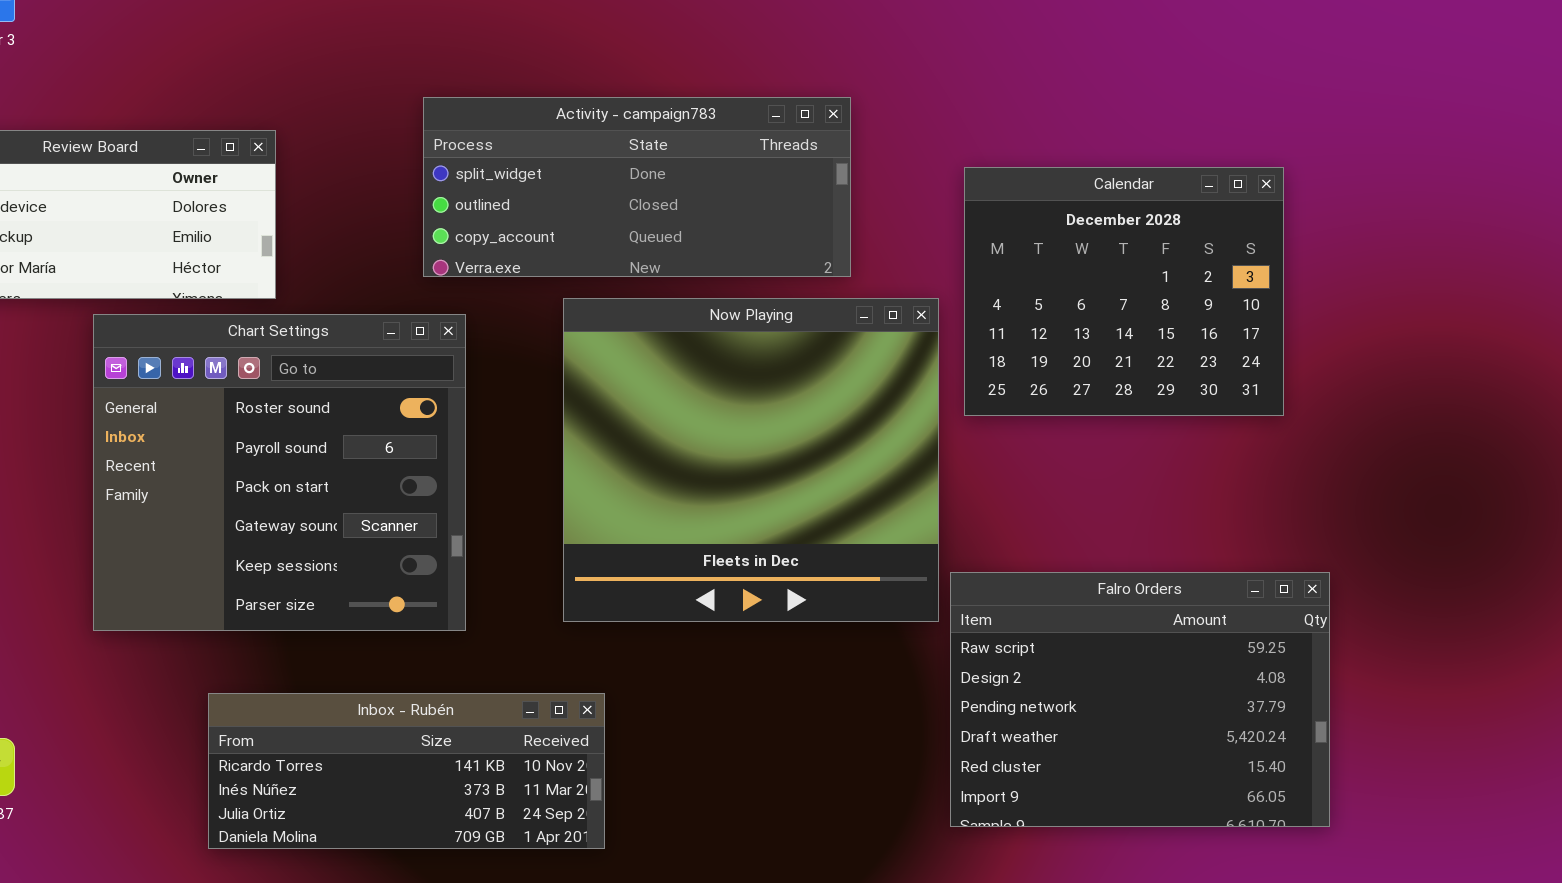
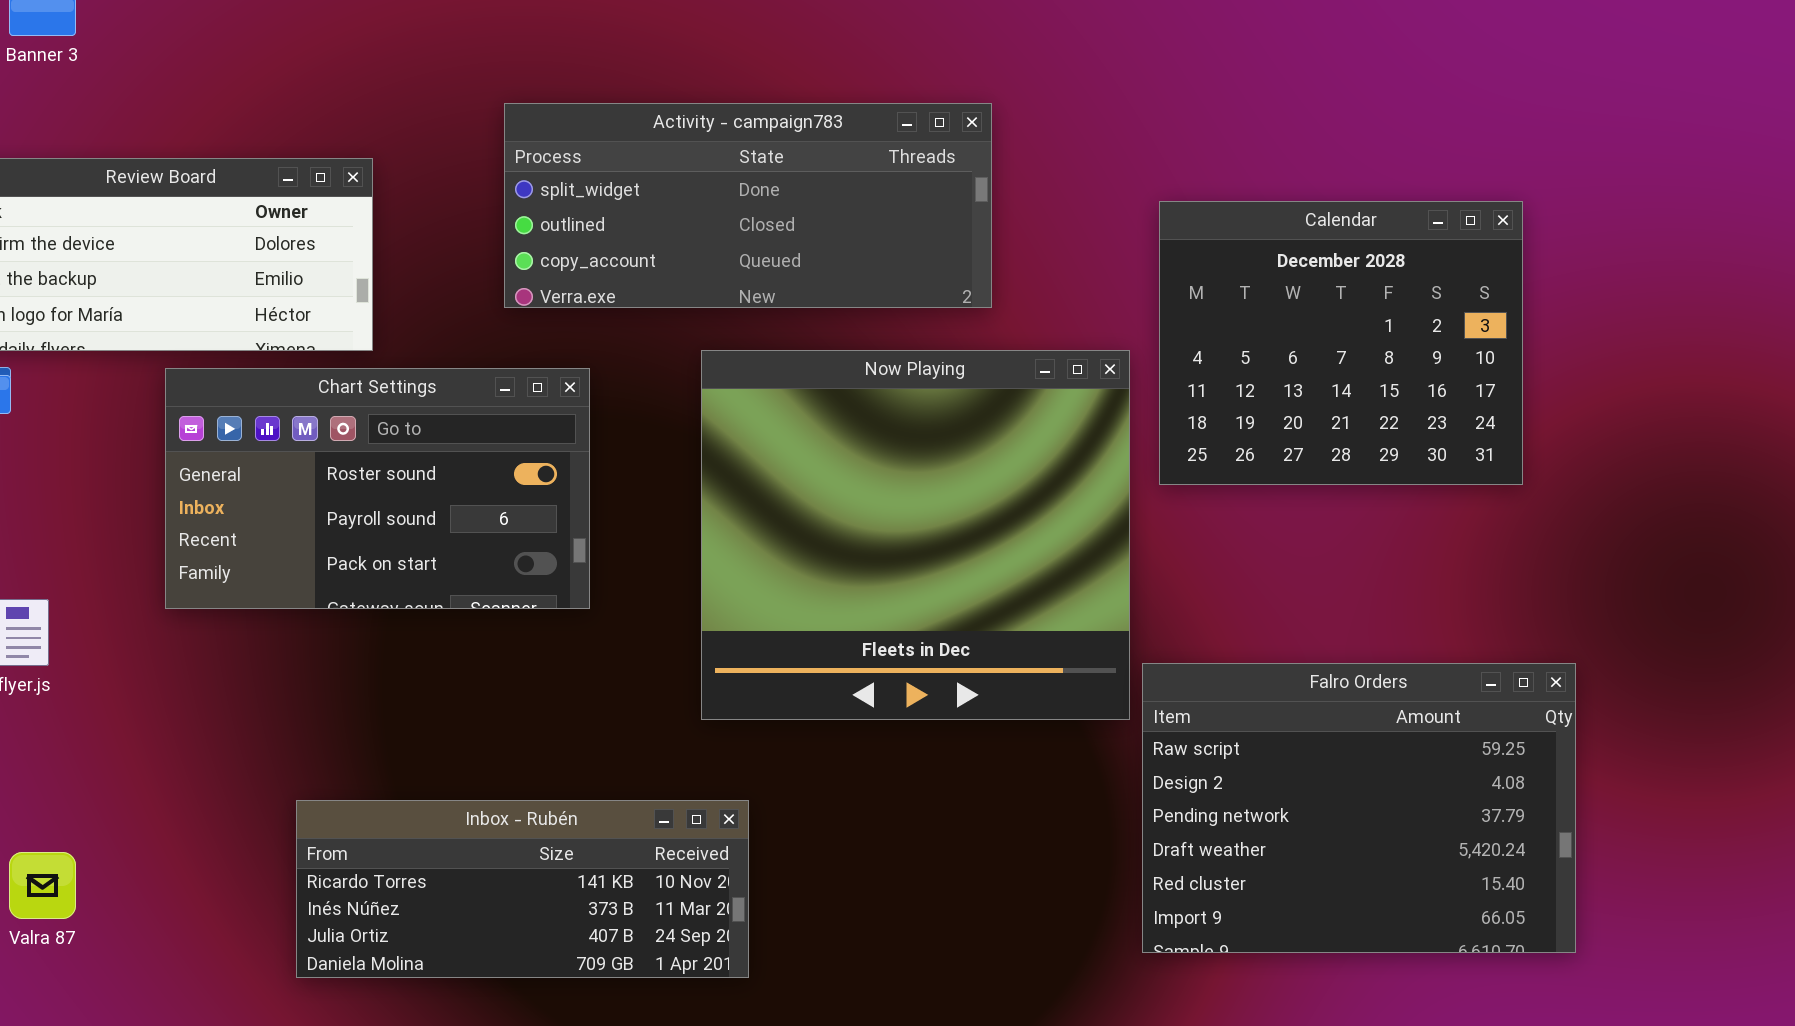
Activity - campaign783: [423,97,851,277] -> [504,103,992,308], moved
Chart Settings: [93,314,466,631] -> [165,368,590,609], resized

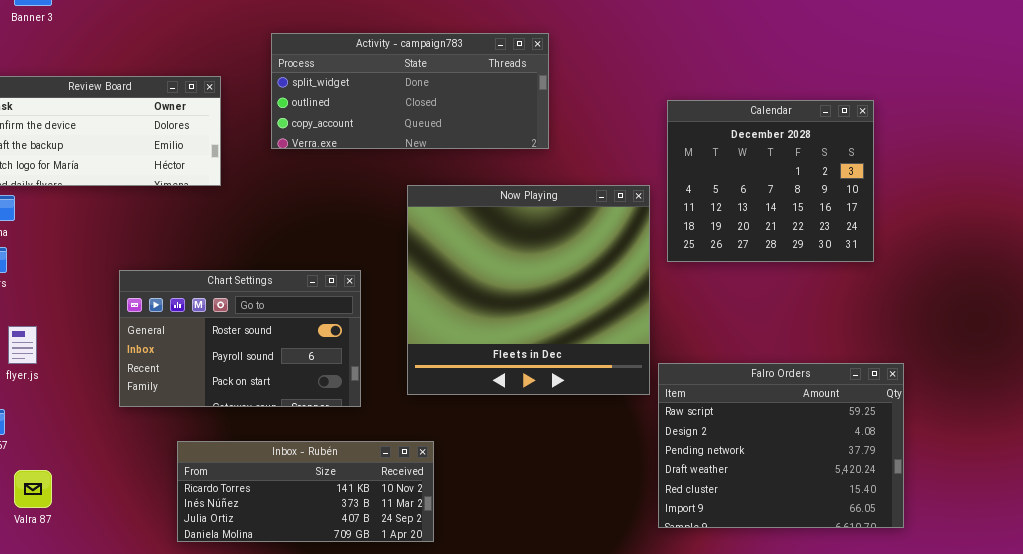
Activity - campaign783: [504,103,992,308] -> [271,33,549,149], moved
Chart Settings: [165,368,590,609] -> [119,270,361,407], moved

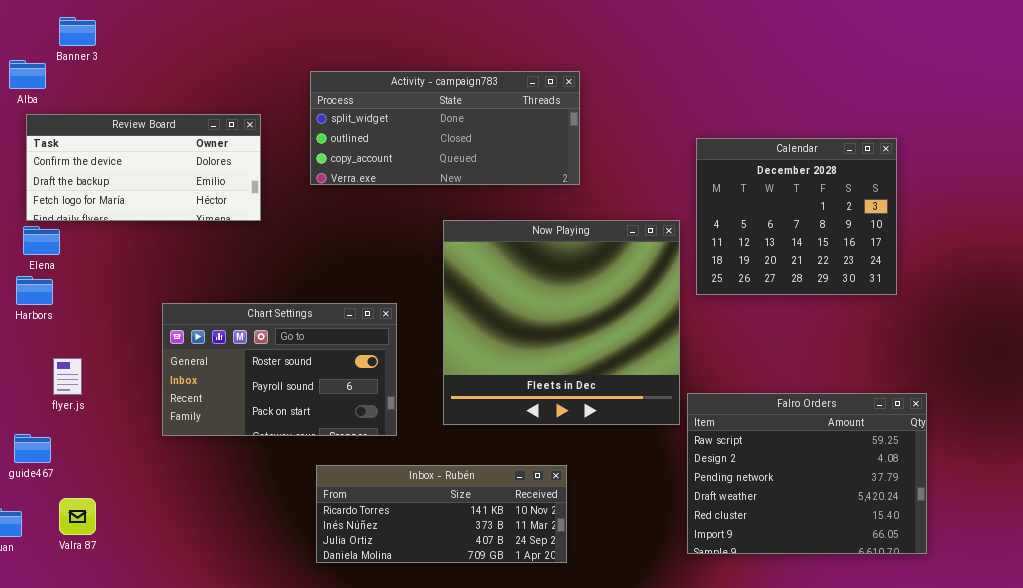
Inbox - Rubén: [177,441,434,542] -> [316,465,567,563], moved

